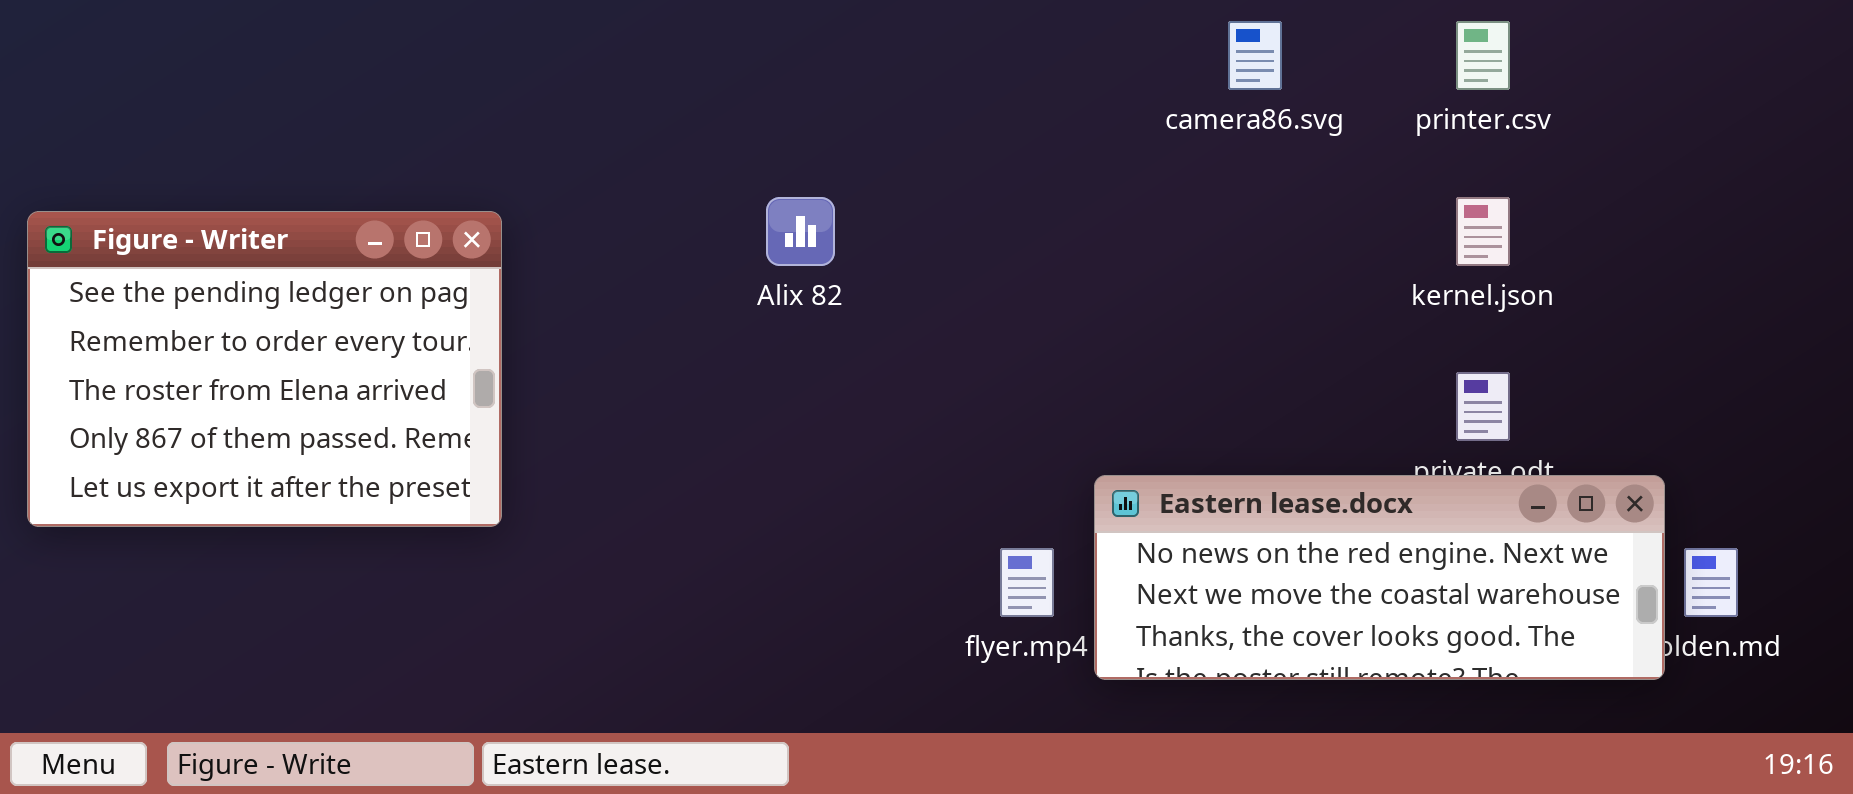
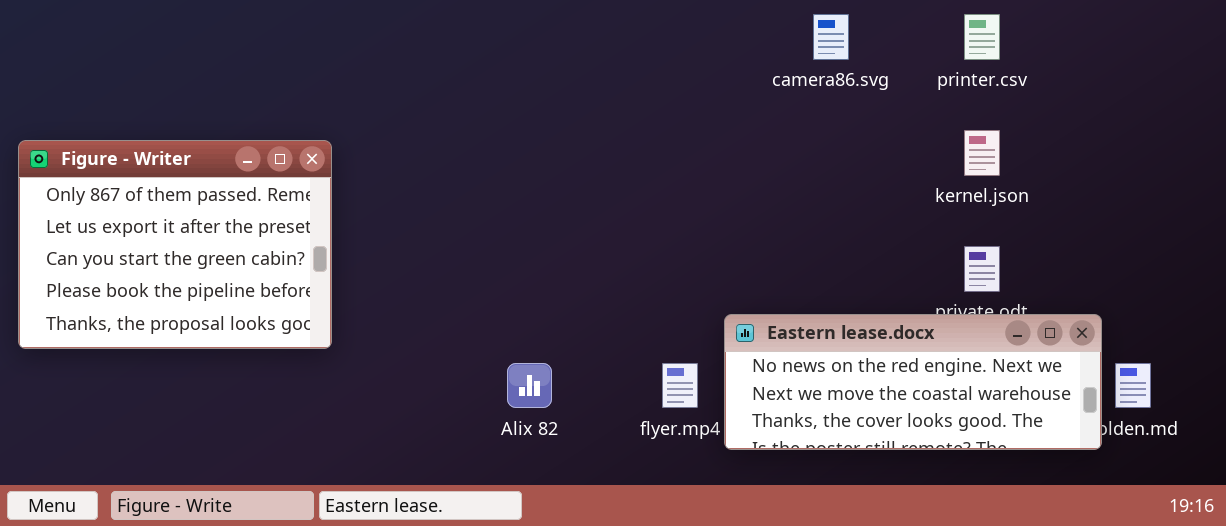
Alix 82: [766,197,835,266] -> [507,363,552,408], moved
Figure - Writer: [27,211,502,527] -> [18,140,332,349], scrolled down 3 rows

